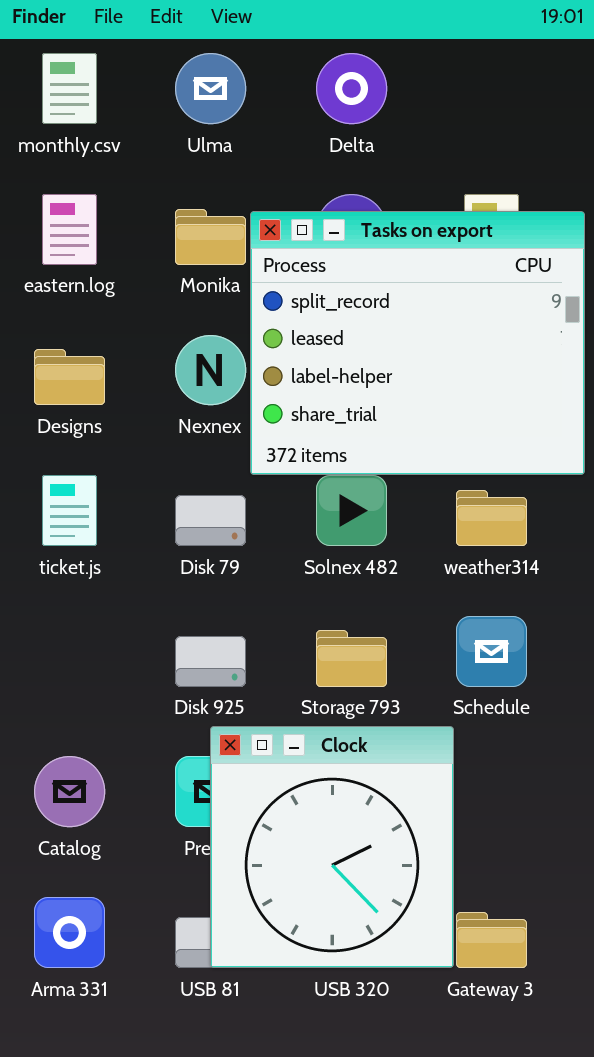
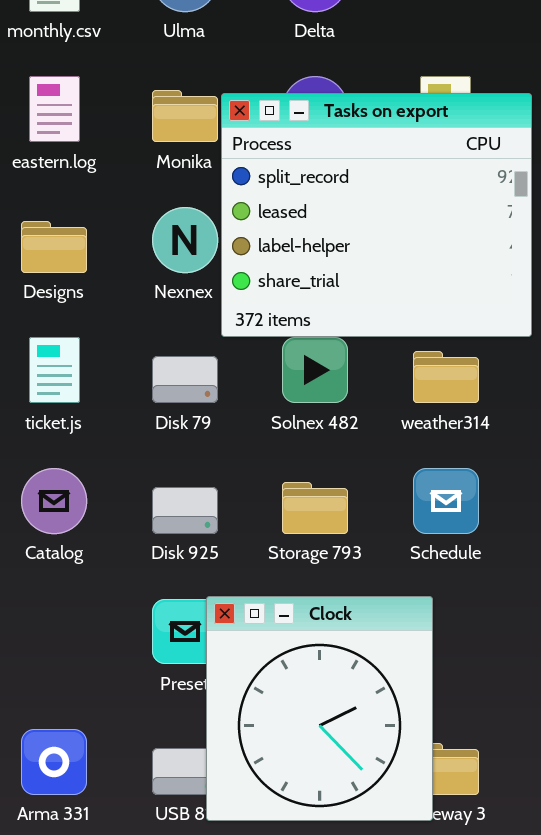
Clock: [210,726,454,968] -> [206,596,433,821], moved
Catalog: [34,756,105,827] -> [21,468,87,534], moved

